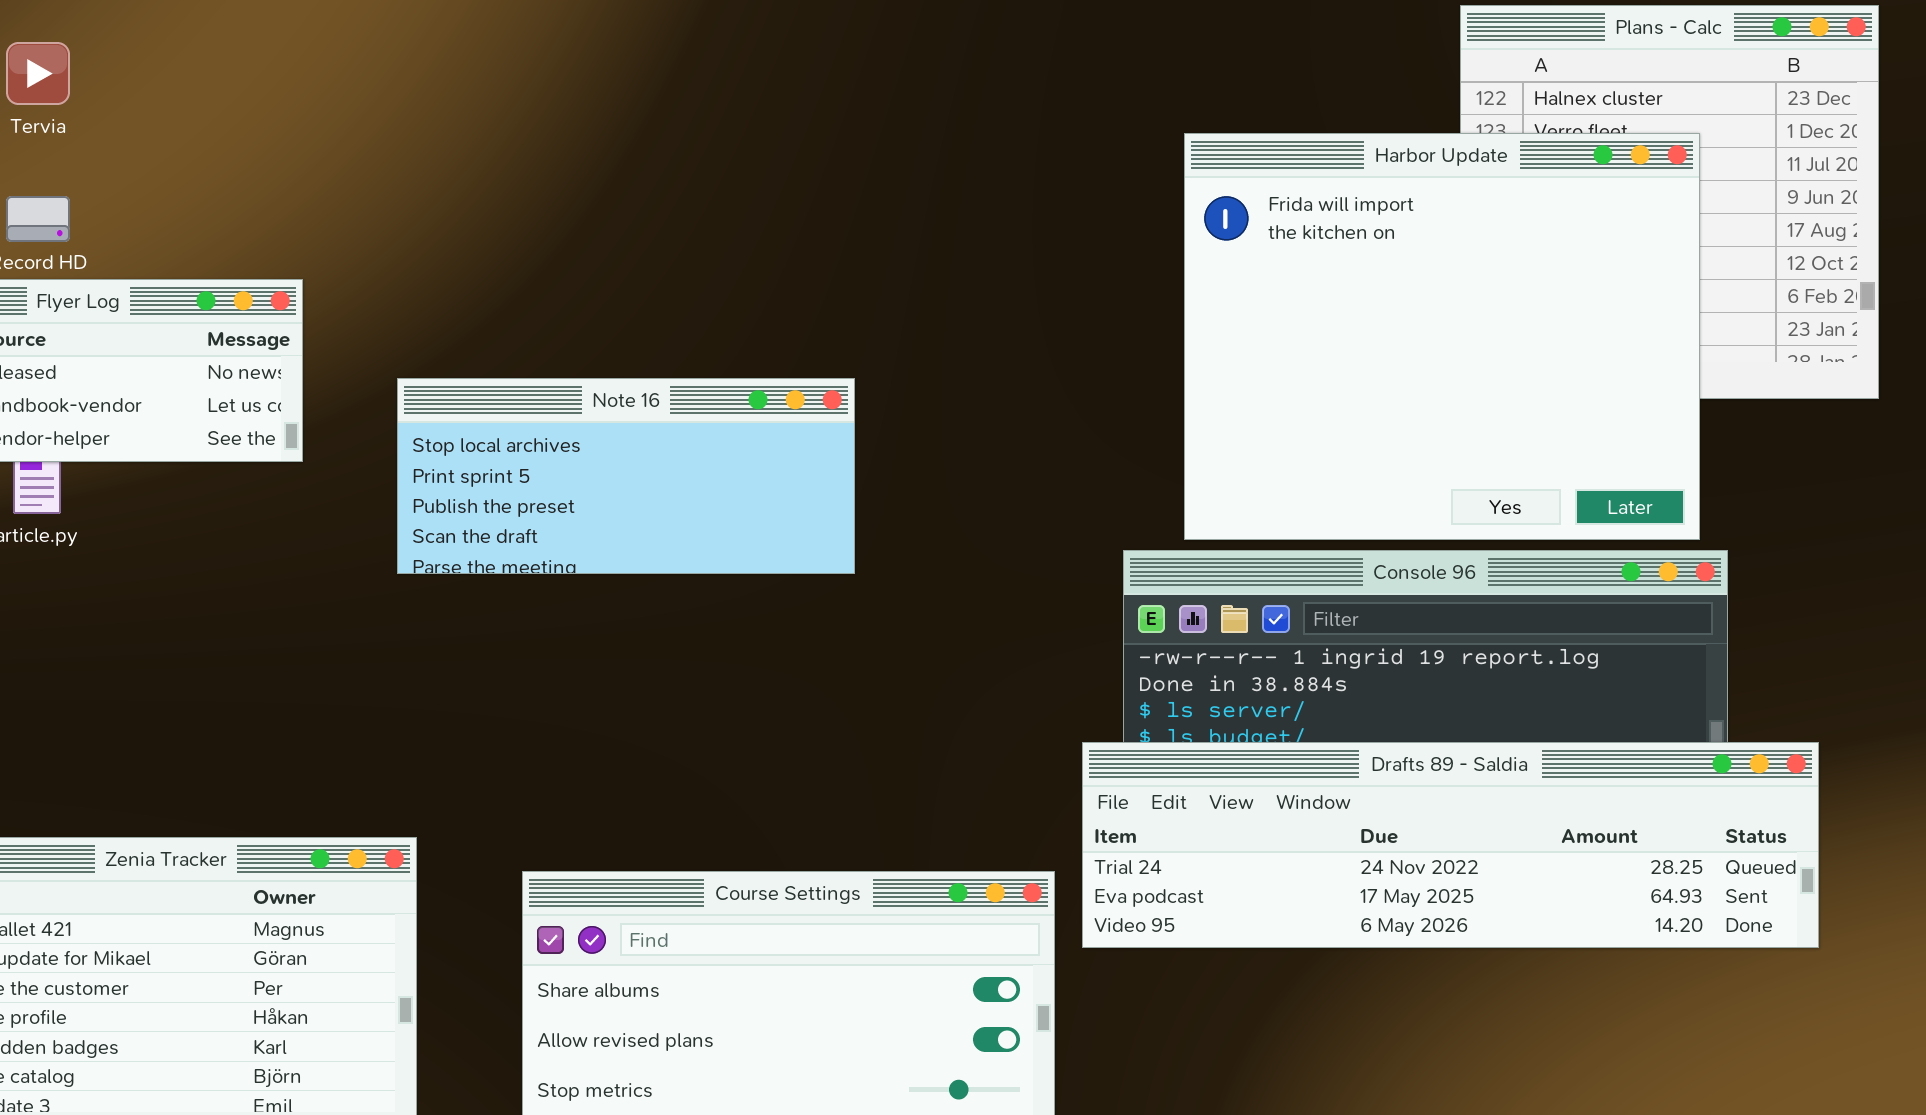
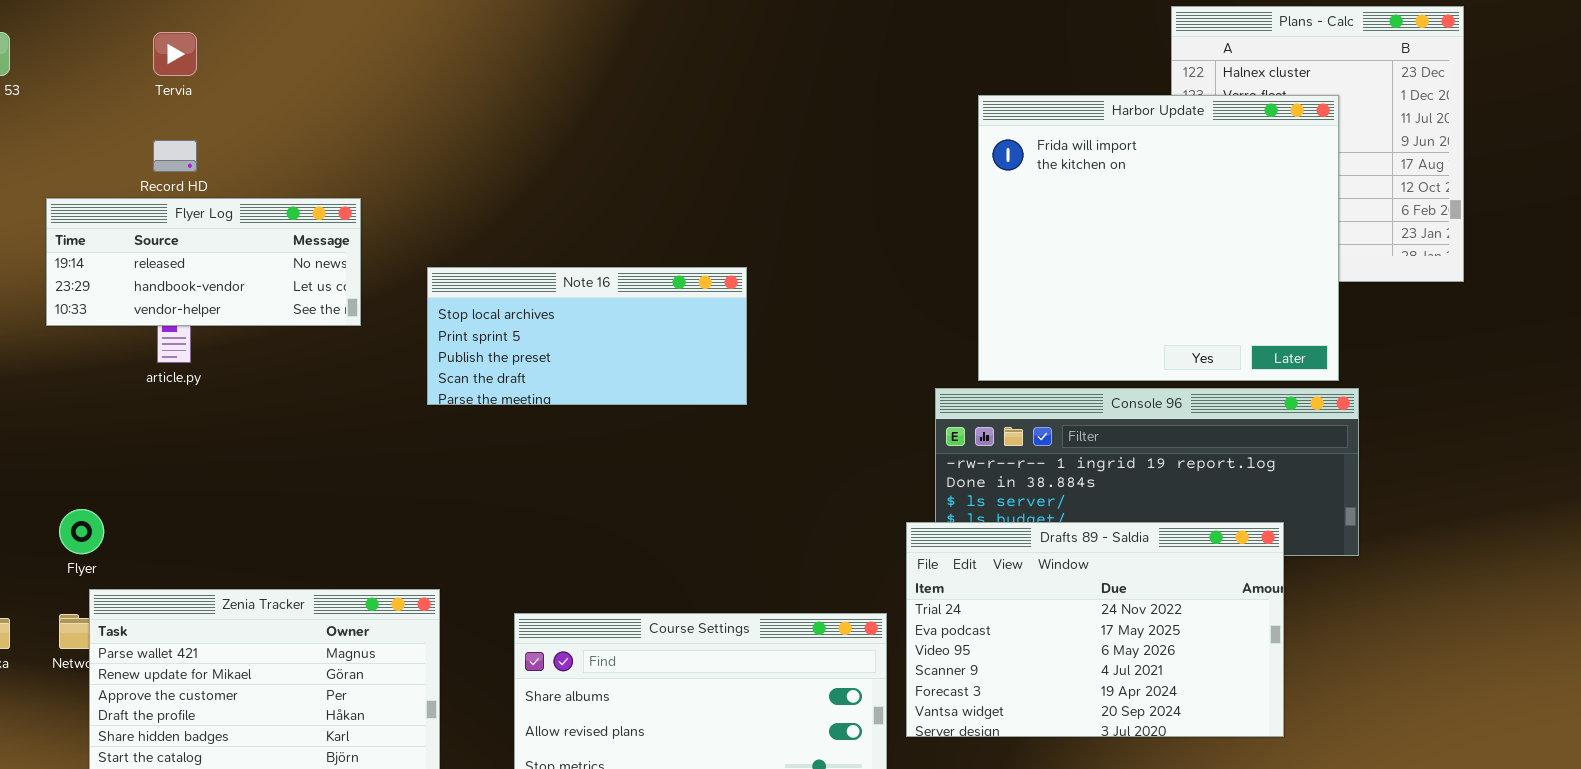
Drafts 89 - Saldia: [1082,742,1819,948] -> [906,522,1284,737], resized

